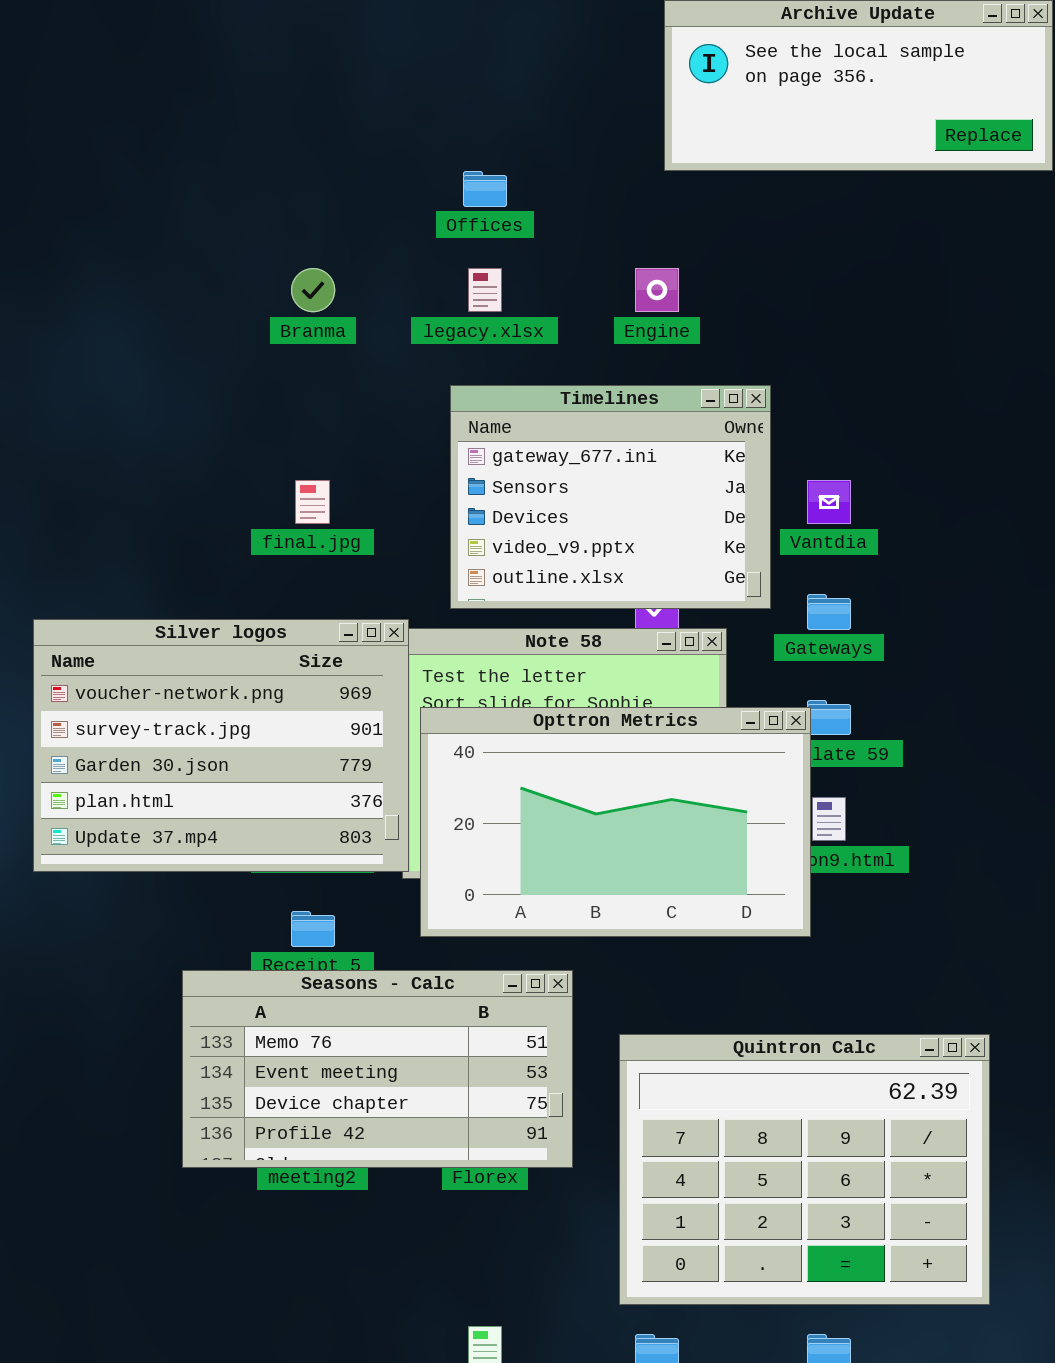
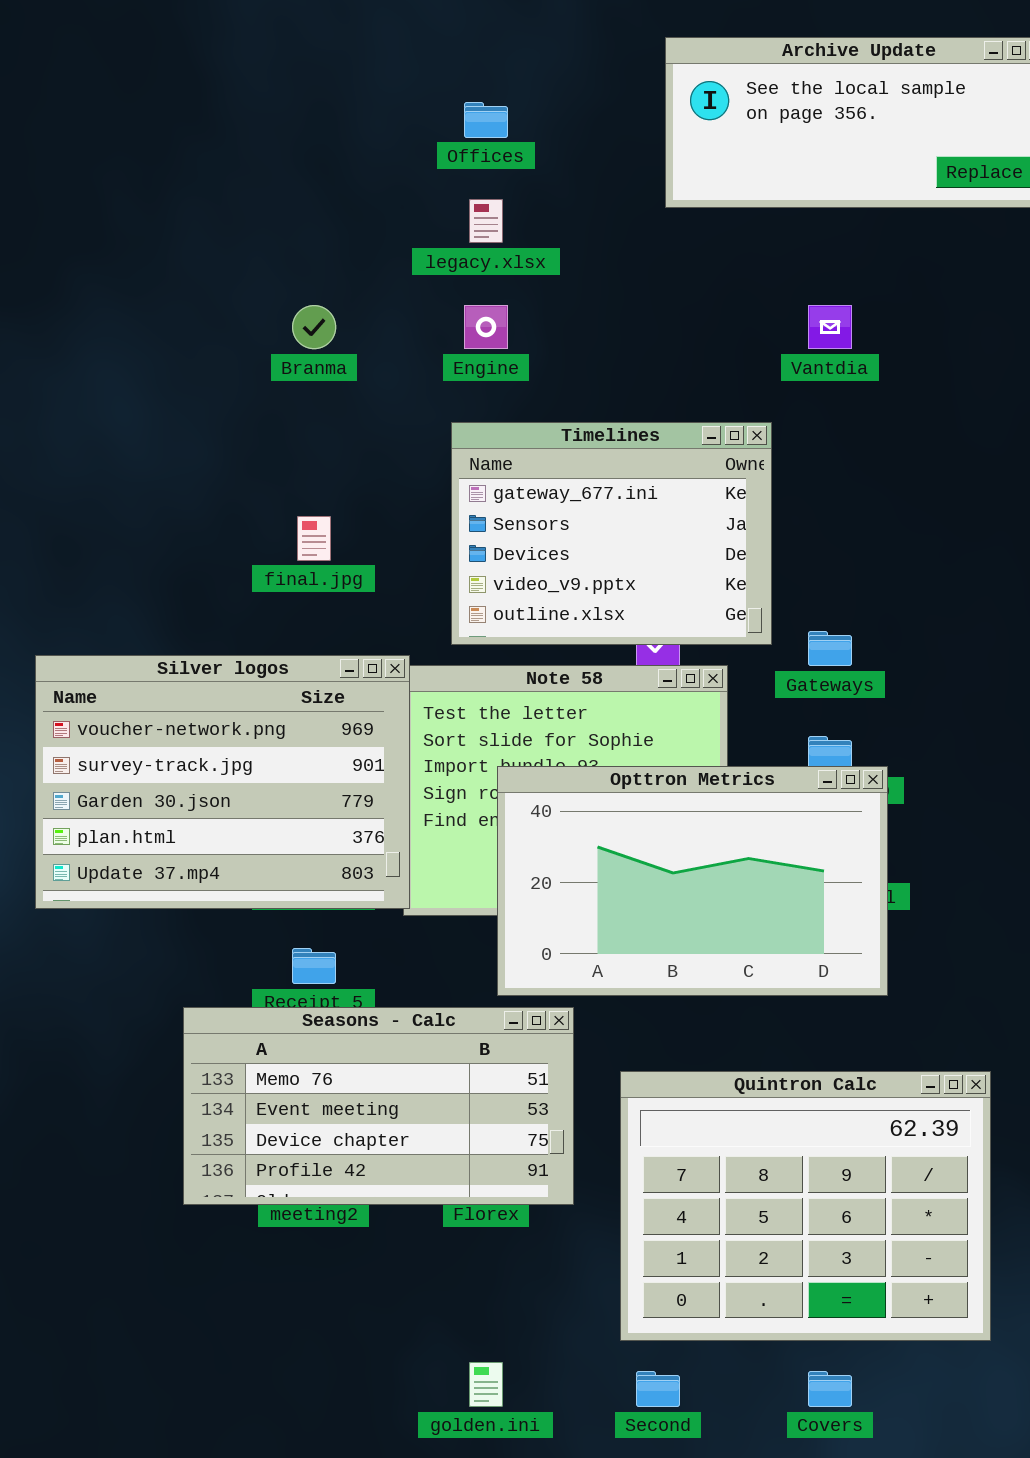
Offices: [463,171,507,207] -> [464,102,508,138], moved
legacy.xlsx: [468,268,502,312] -> [469,199,503,243], moved
Engine: [635,268,679,312] -> [464,305,508,349], moved
Vantdia: [807,480,851,524] -> [808,305,852,349], moved
Opttron Metrics: [420,707,811,937] -> [497,766,888,996], moved

